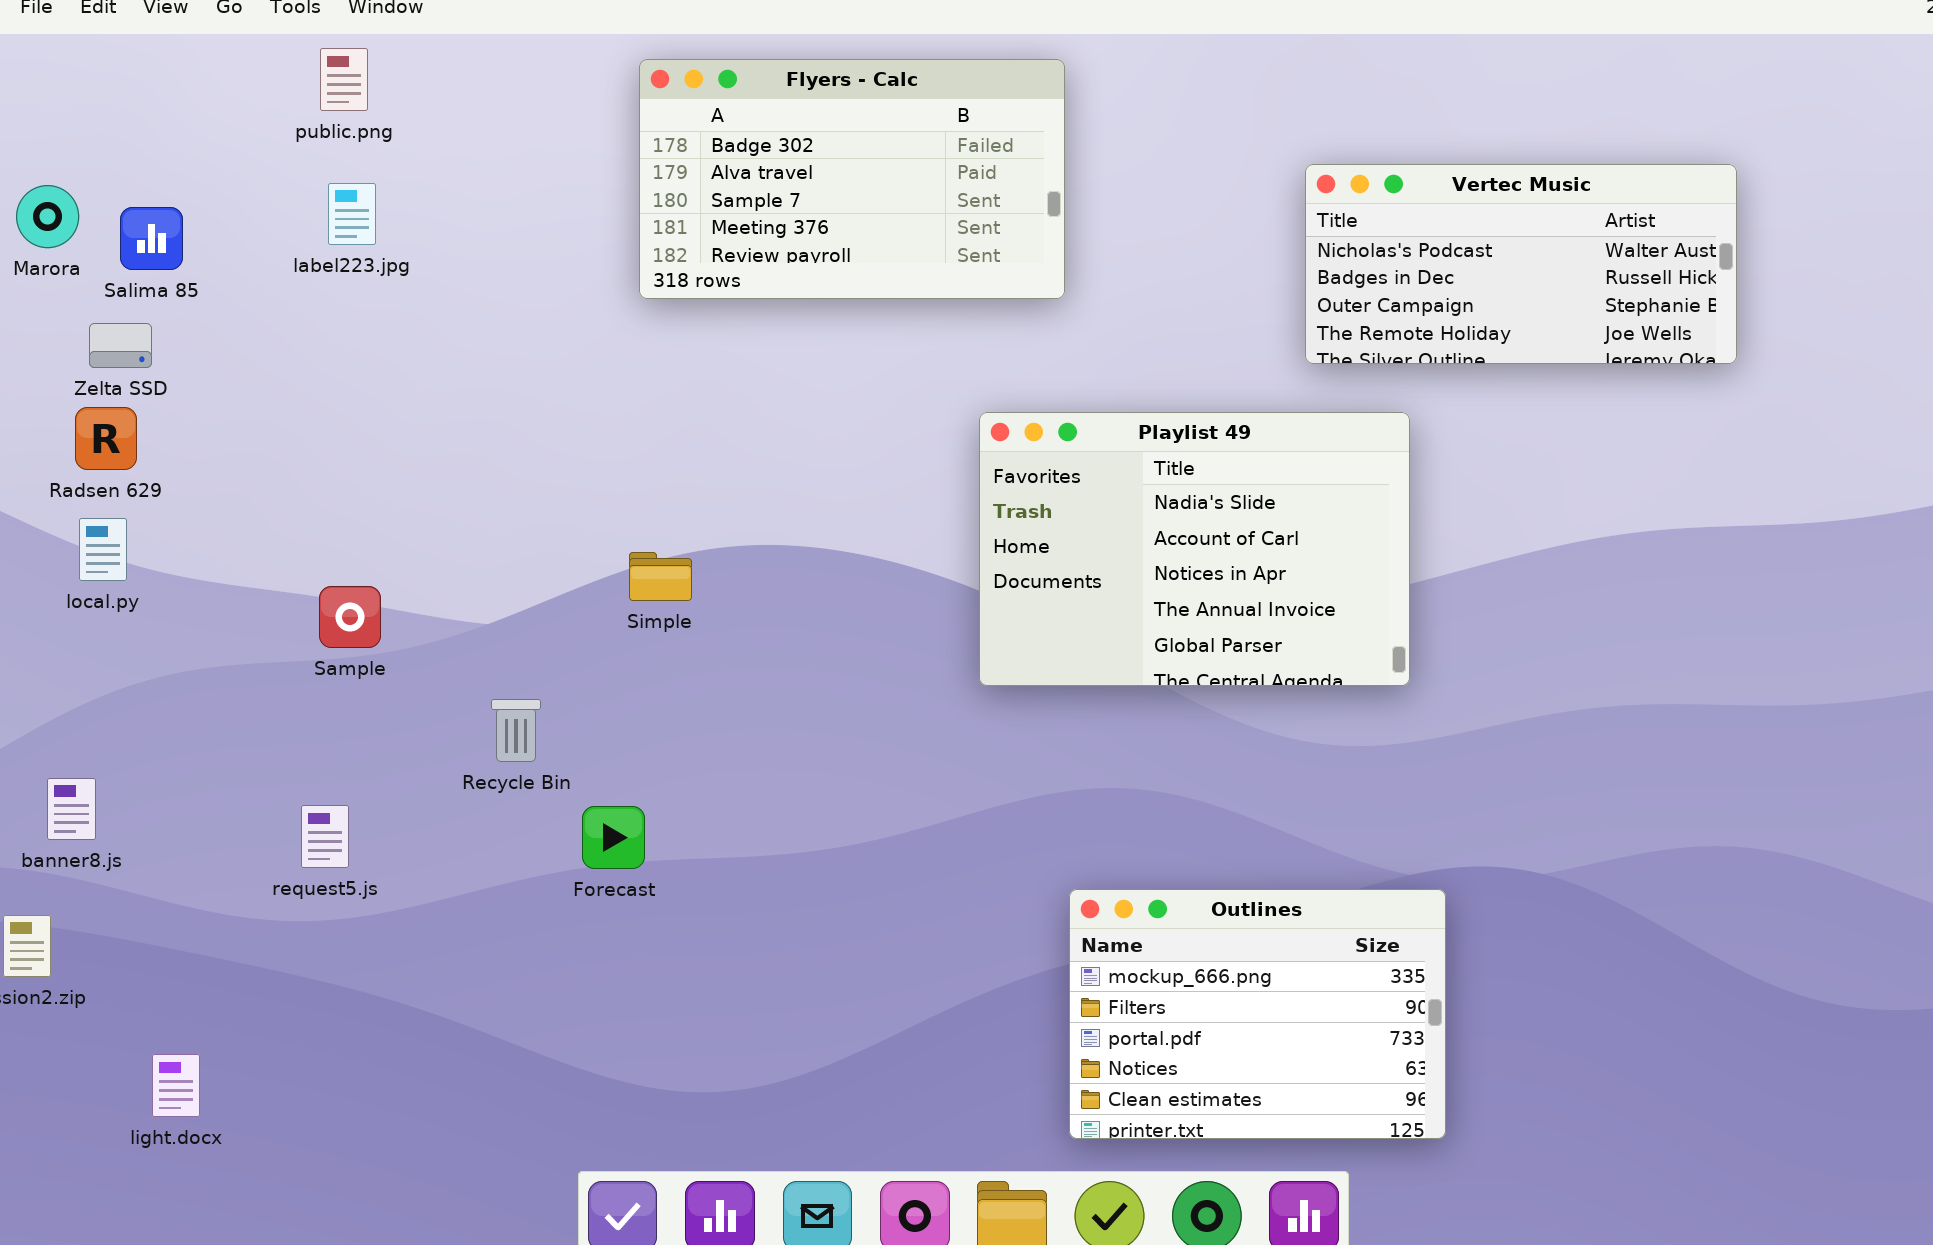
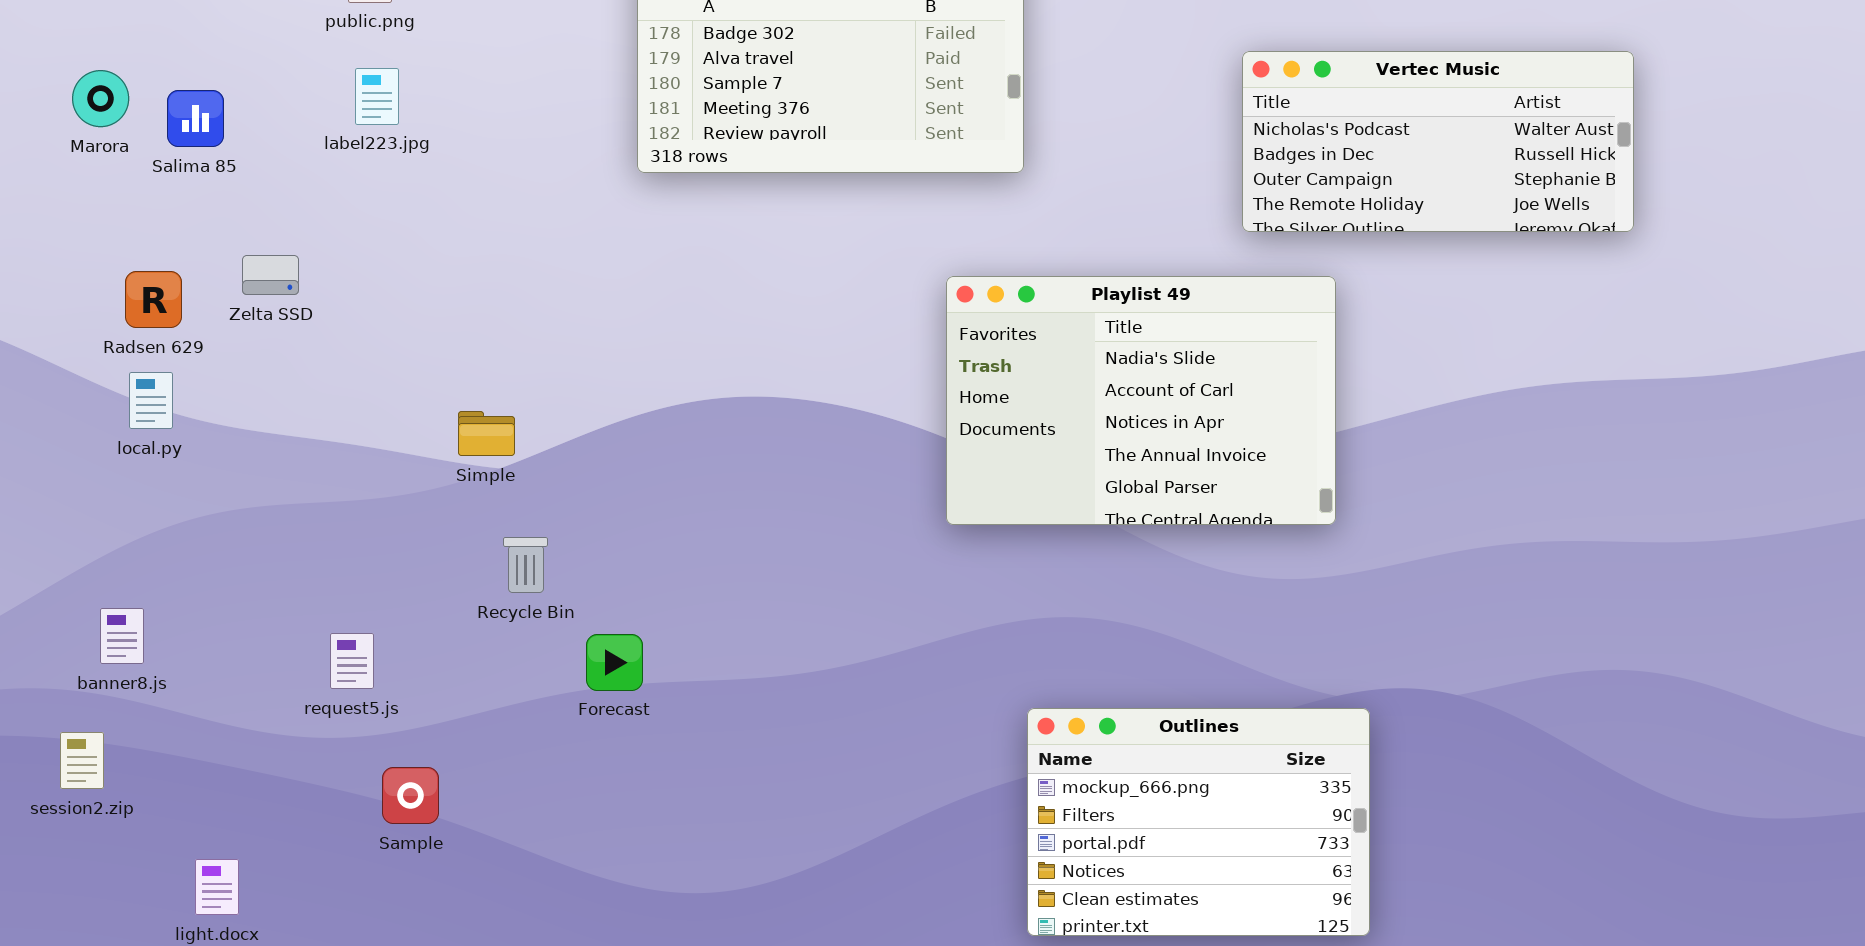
Zelta SSD: [89,323,152,368] -> [242,255,299,295], moved
Simple: [629,552,692,601] -> [458,411,515,456], moved
Sample: [319,586,381,648] -> [382,767,439,824], moved

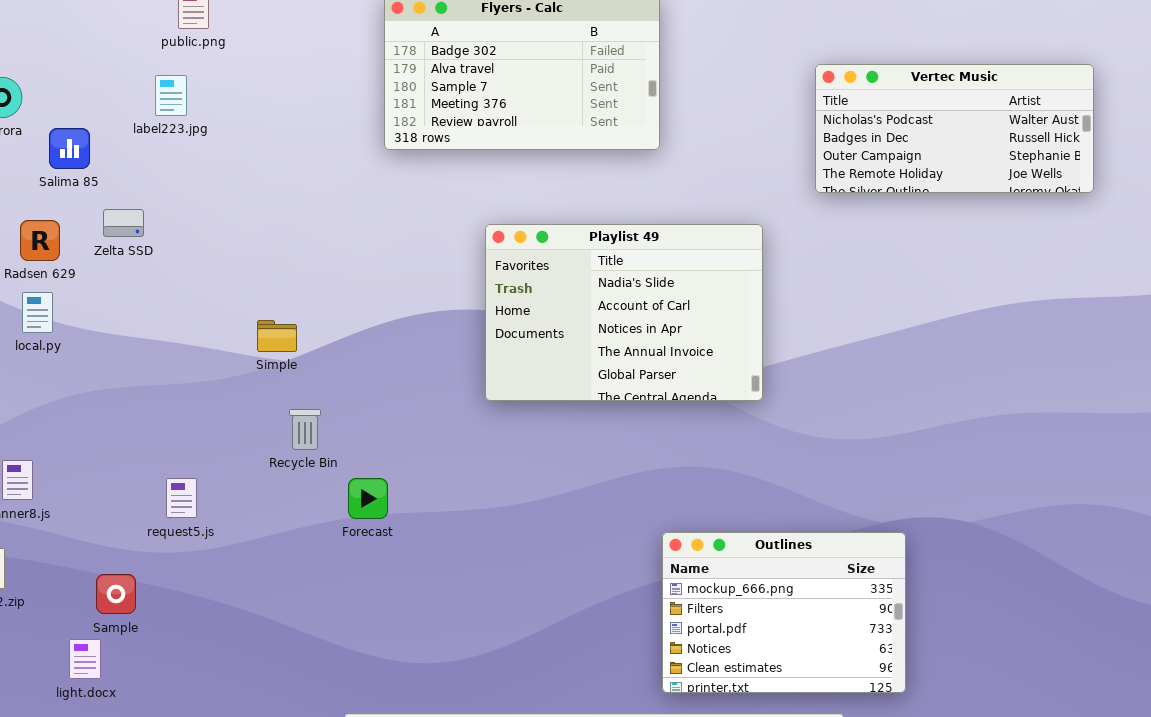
label223.jpg: [355,68,399,125] -> [155,75,187,116], moved
Salima 85: [167,90,224,147] -> [49,128,90,169], moved
Playlist 49: [946,276,1336,525] -> [485,224,763,401], moved
Sample: [382,767,439,824] -> [96,574,136,614], moved

